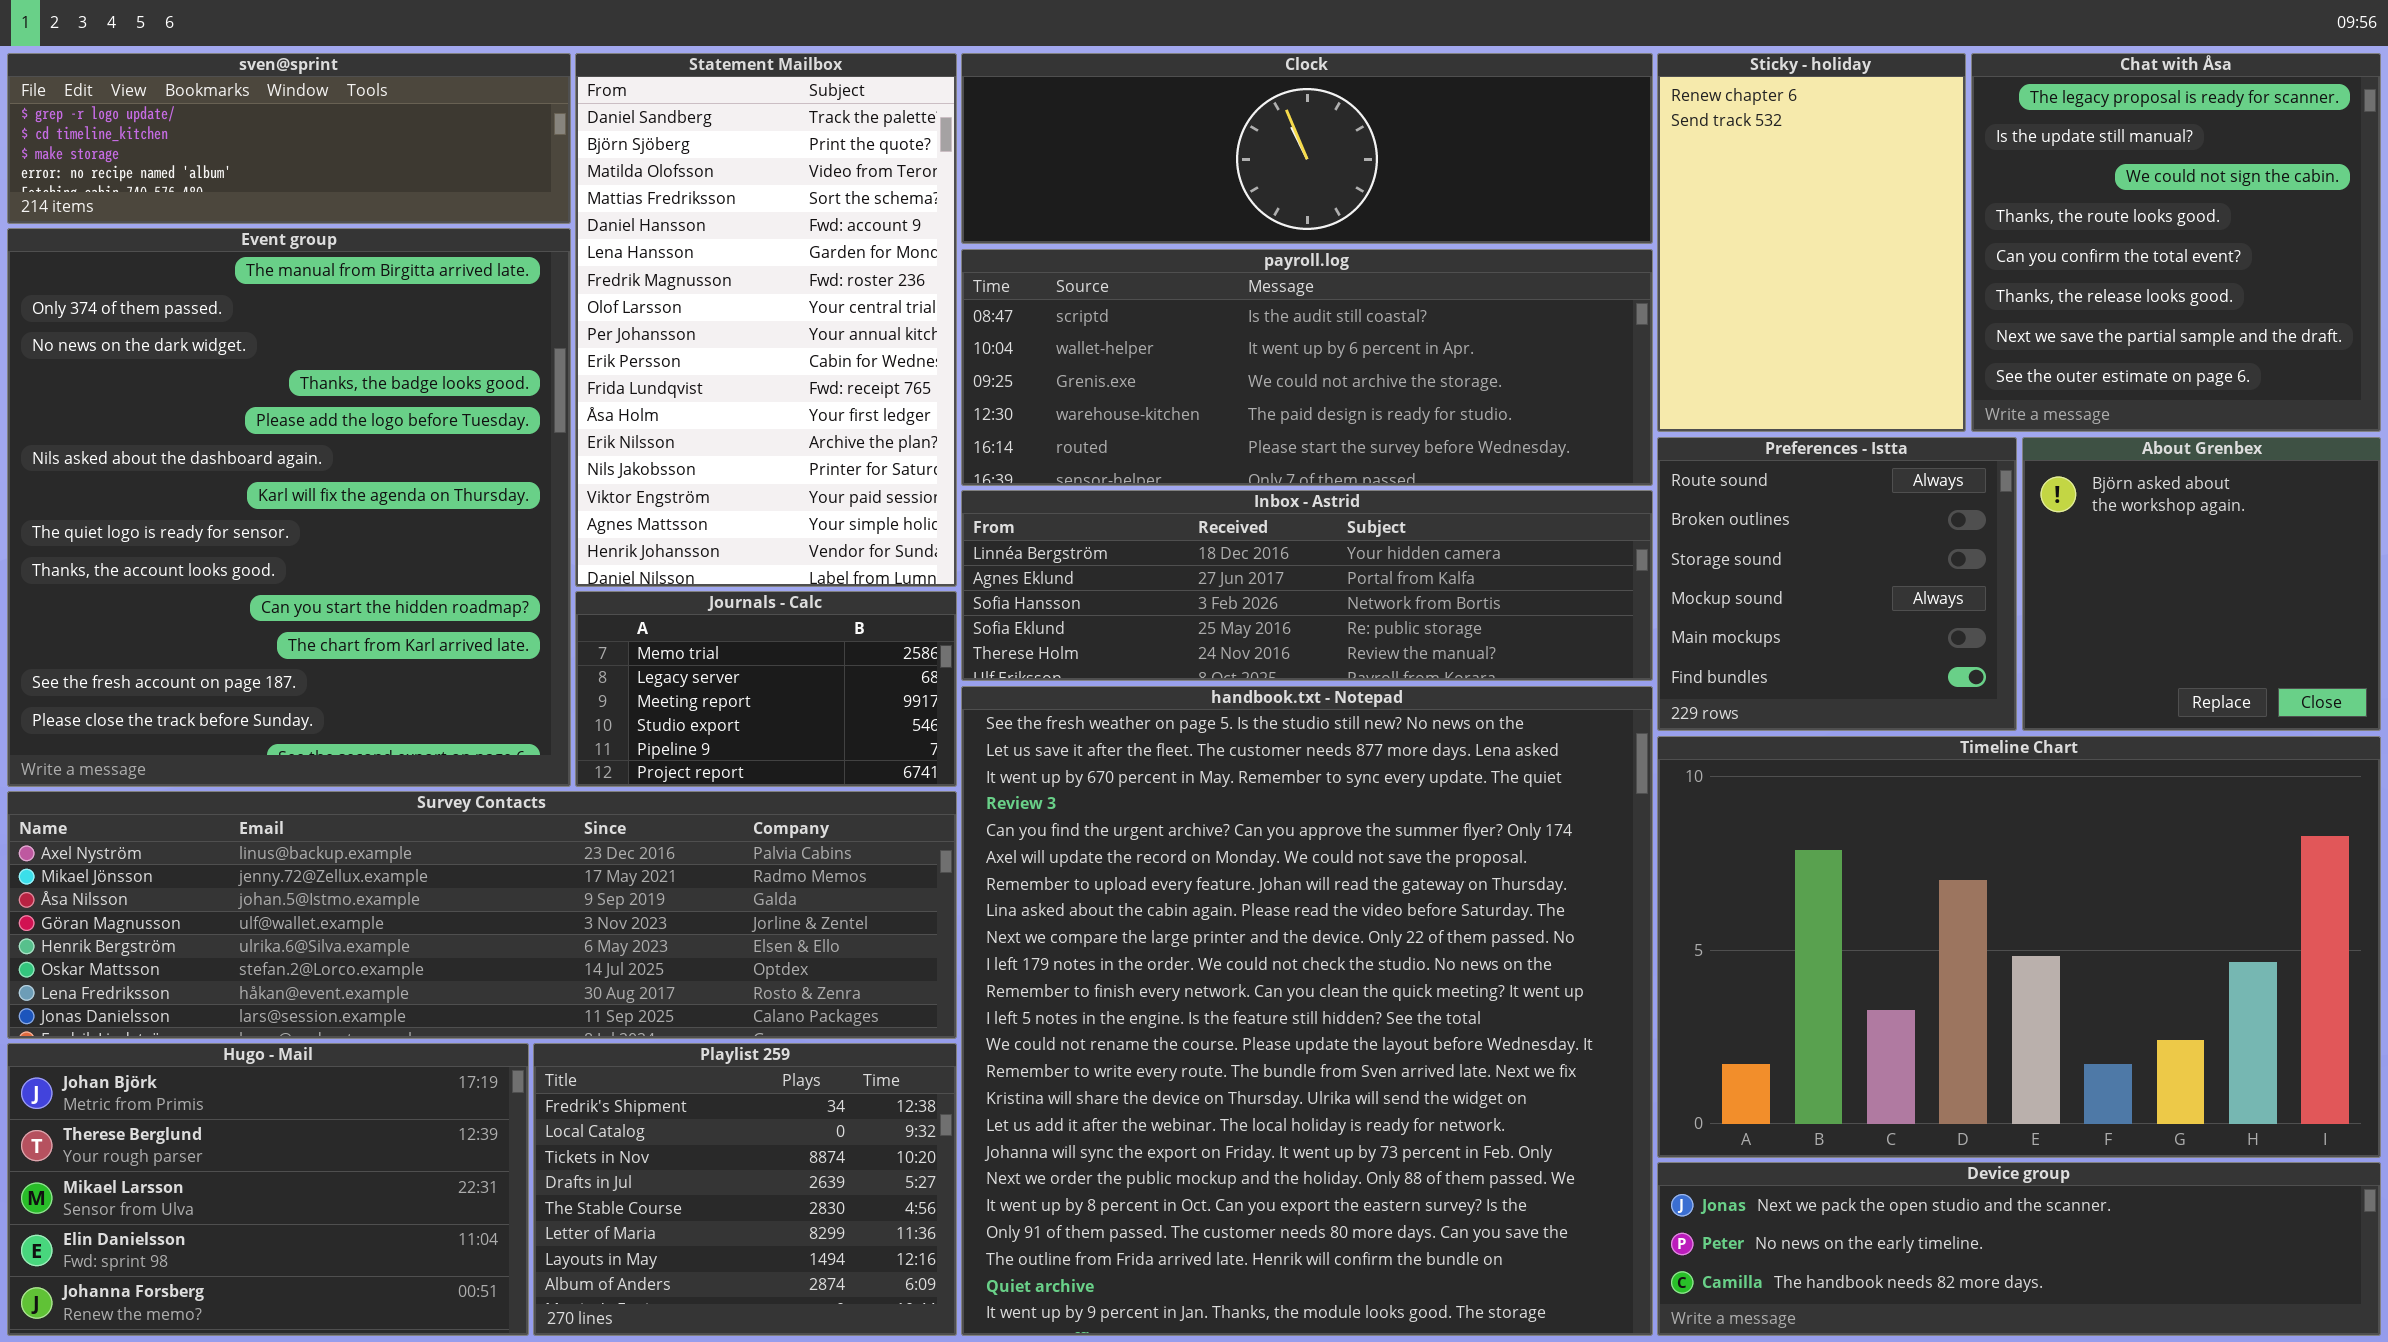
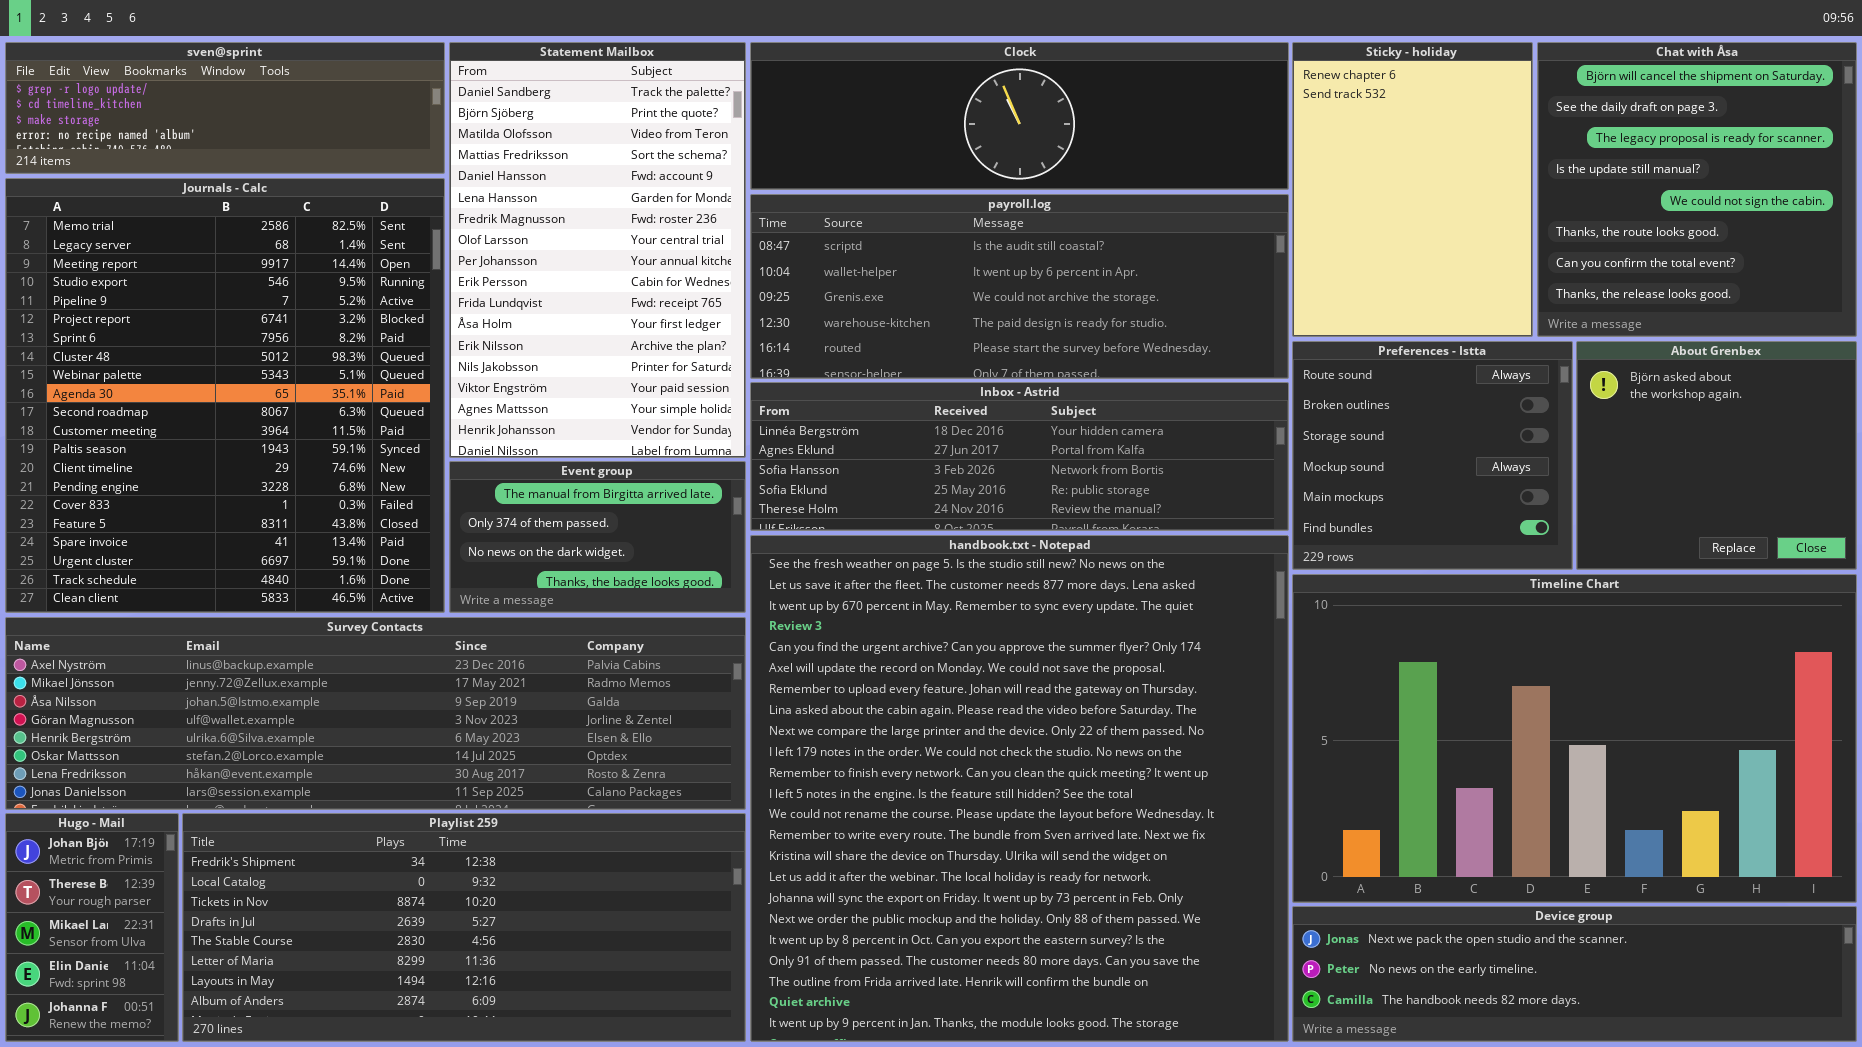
Chat with Åsa: [1971,53,2381,432] -> [1537,42,1857,337], scrolled up 2 rows
Event group: [7,228,571,787] -> [449,461,746,613], moved, resized
Journals - Calc: [575,591,957,787] -> [5,178,445,613], moved, resized
Hugo - Mail: [7,1043,529,1336] -> [5,813,179,1042], resized
Playlist 259: [533,1043,957,1336] -> [182,813,746,1042], resized

